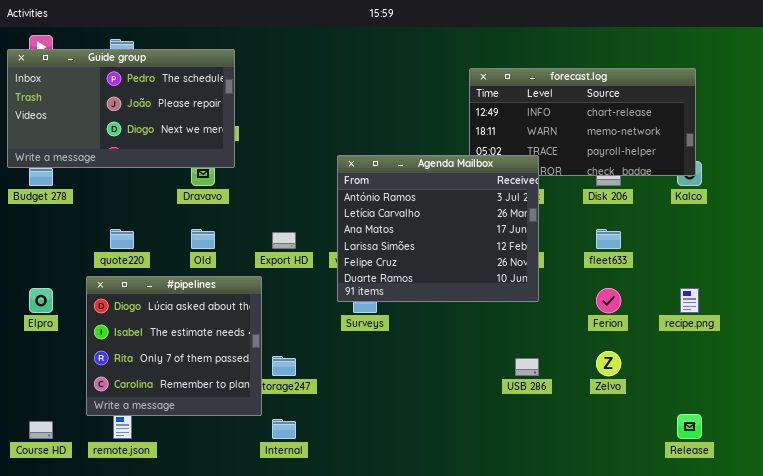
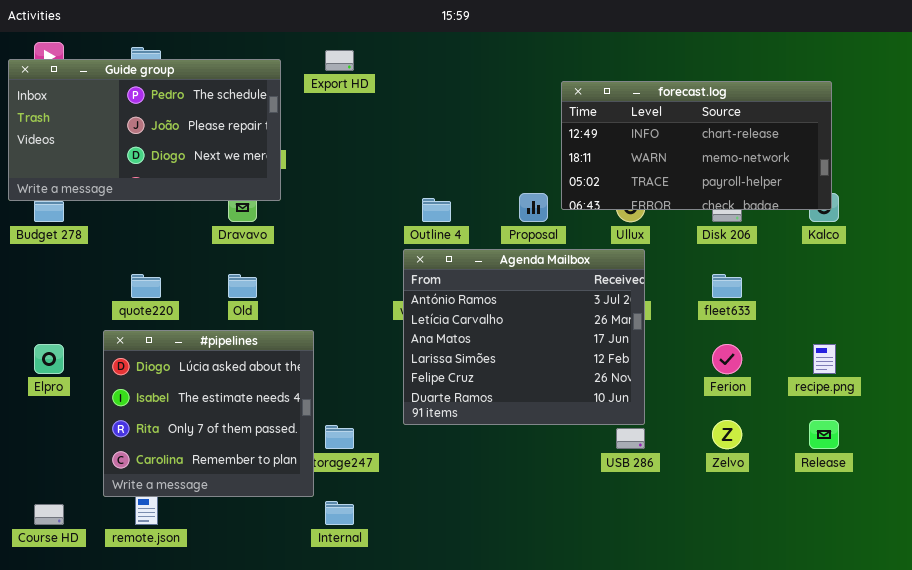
Agenda Mailbox: [337,155,539,302] -> [403,249,645,425], moved
Export HD: [272,232,296,249] -> [325,50,354,71], moved
Release: [677,414,702,439] -> [809,420,839,449], moved

